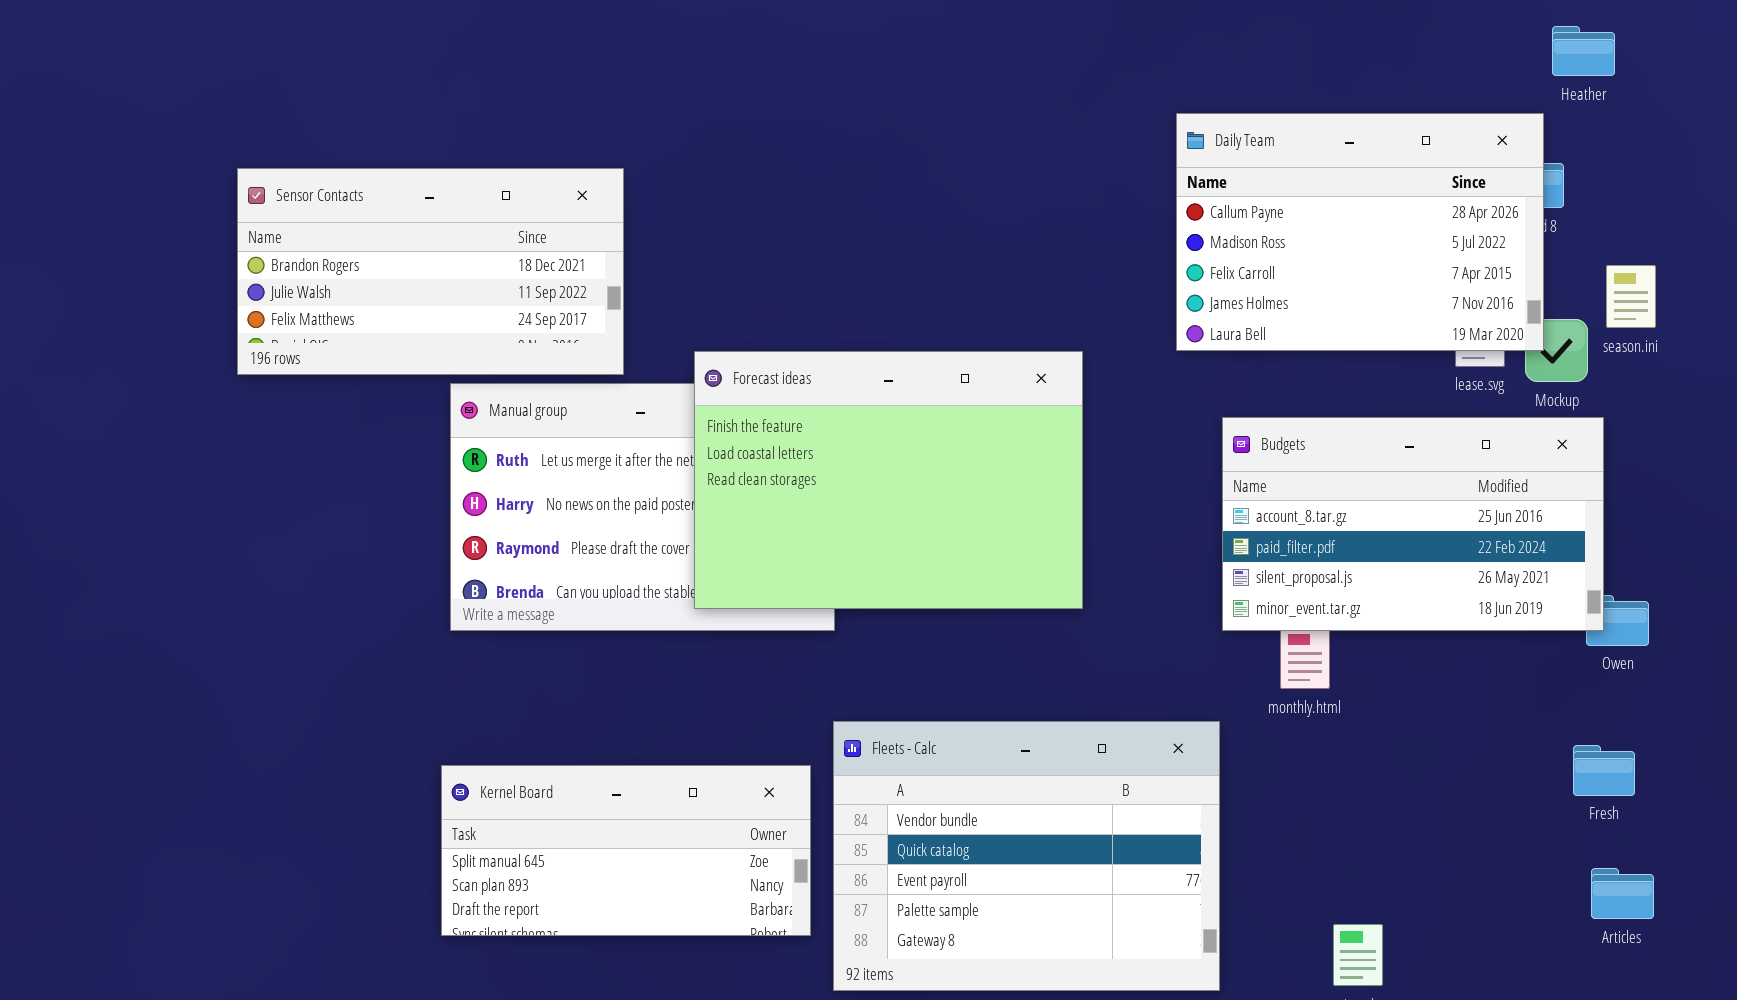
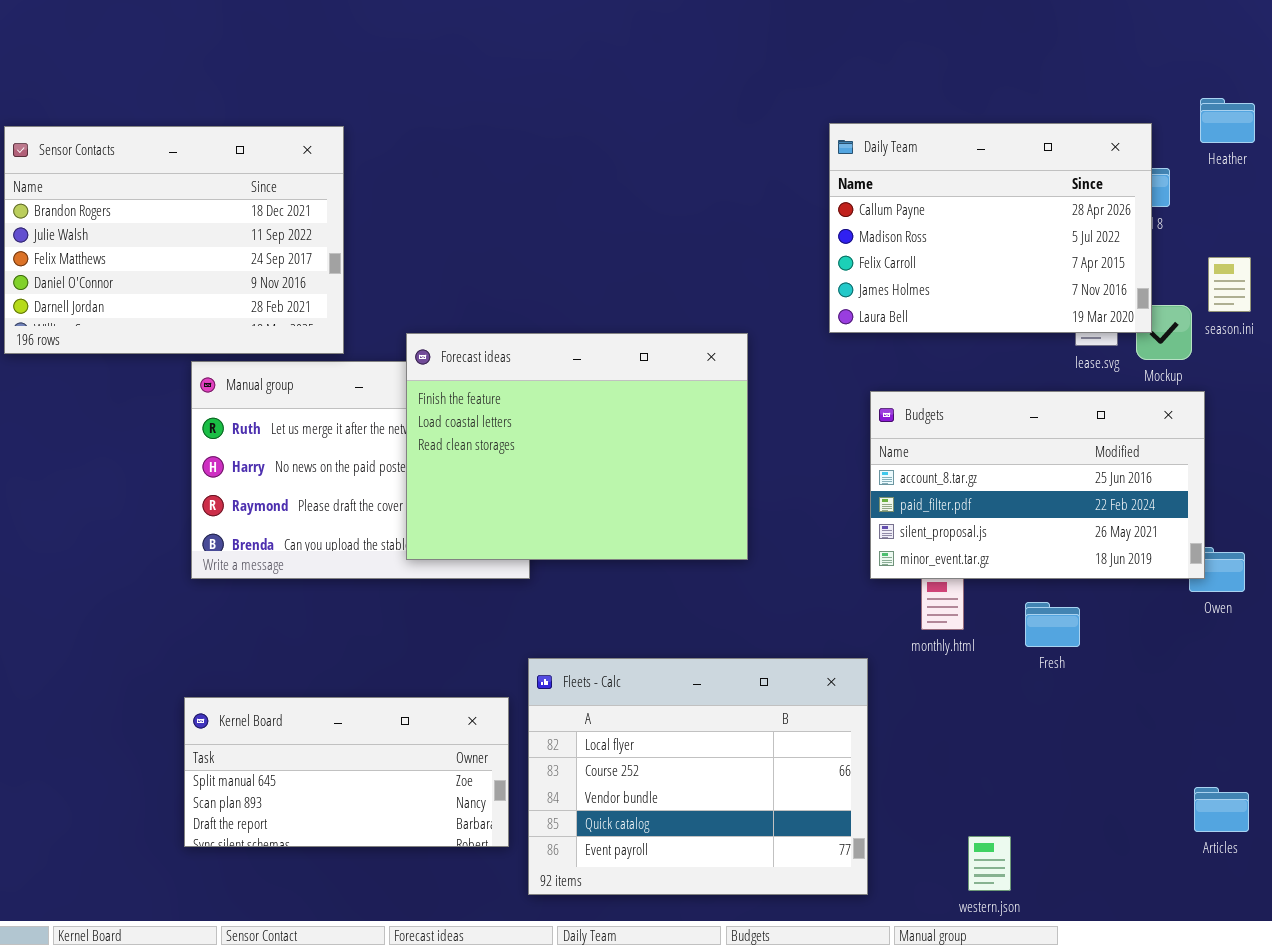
Heather: [1552,26,1615,76] -> [1200,98,1255,143], moved
Sensor Contacts: [237,168,624,375] -> [4,126,344,354], resized
Fleets - Calc: [833,721,1220,991] -> [528,658,868,895], scrolled up 2 rows
Fresh: [1573,745,1635,796] -> [1025,602,1080,647], moved

